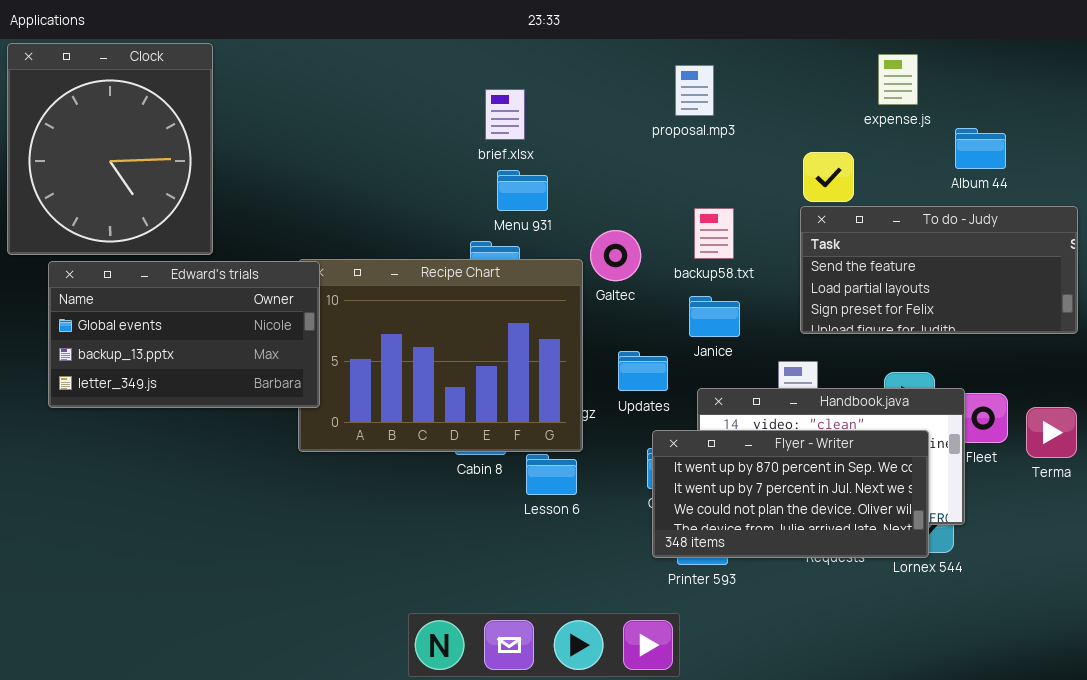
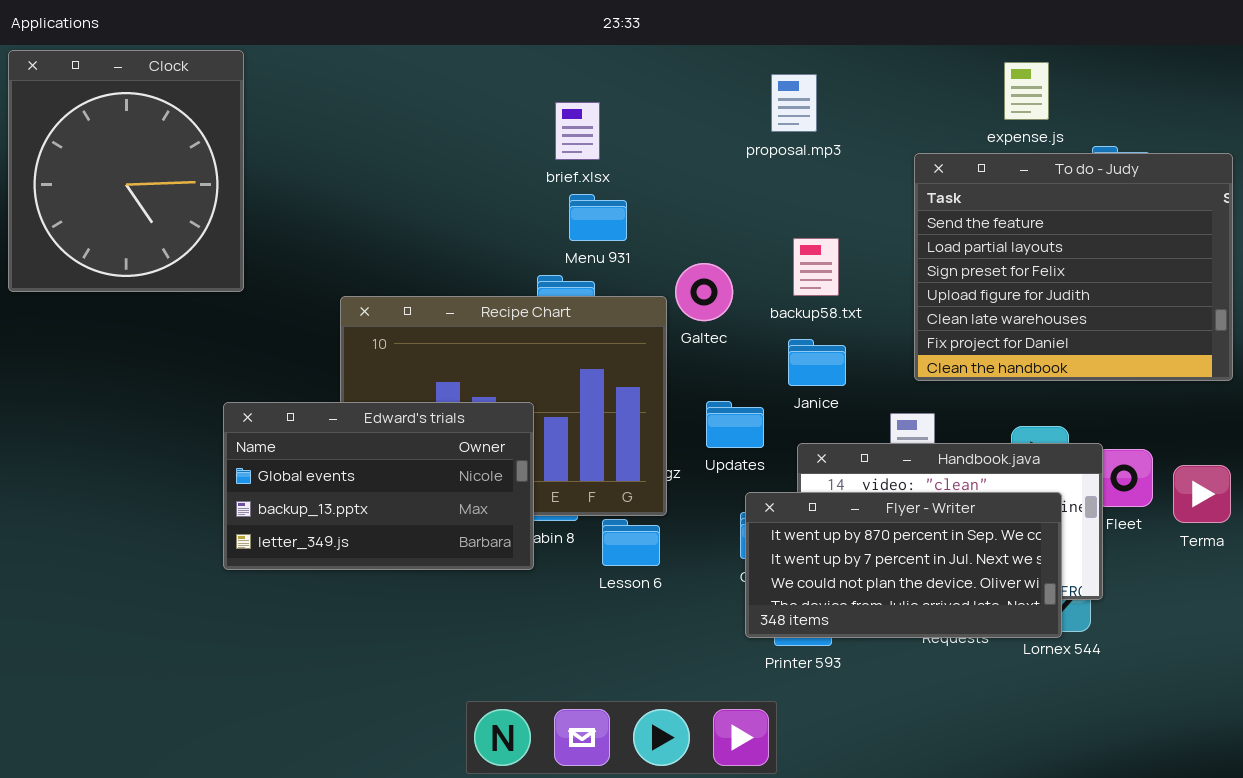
To do - Judy: [800,206,1078,334] -> [914,153,1233,381], resized
Edward's trials: [48,261,320,408] -> [223,402,534,570], moved

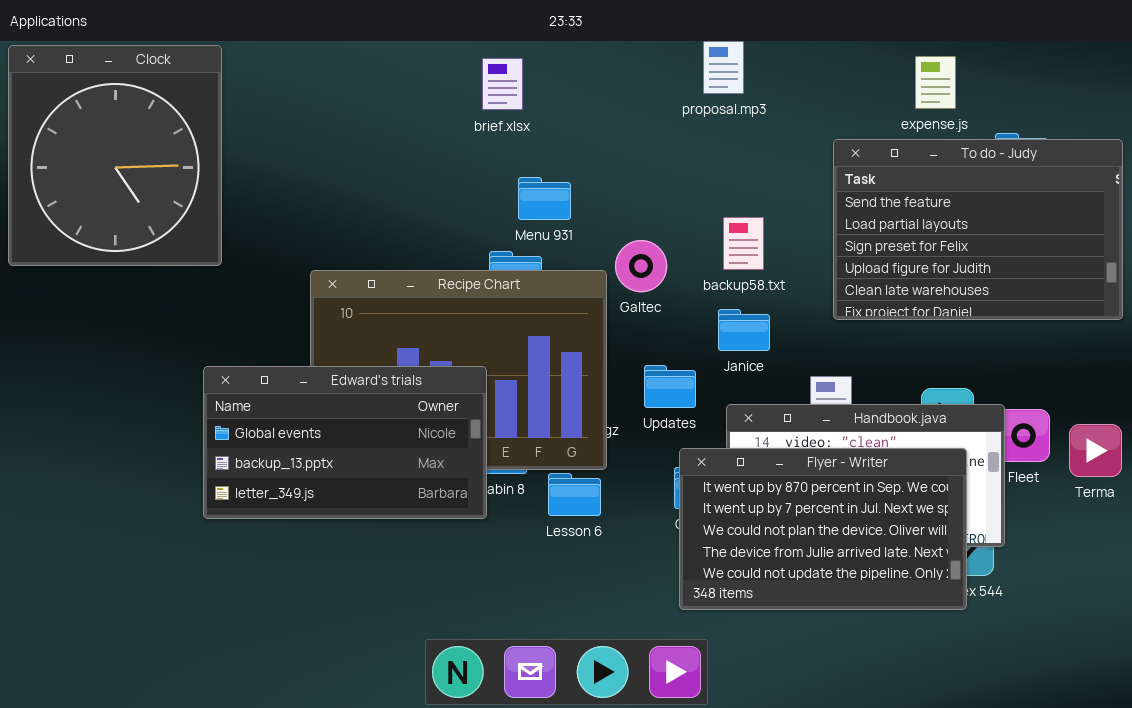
proposal.mp3: [771,74,817,132] -> [703,41,744,94], moved
brief.xlsx: [555,102,600,160] -> [482,58,523,110], moved
To do - Judy: [914,153,1233,381] -> [833,139,1123,320], resized
Flyer - Writer: [745,492,1062,638] -> [679,448,967,610], resized

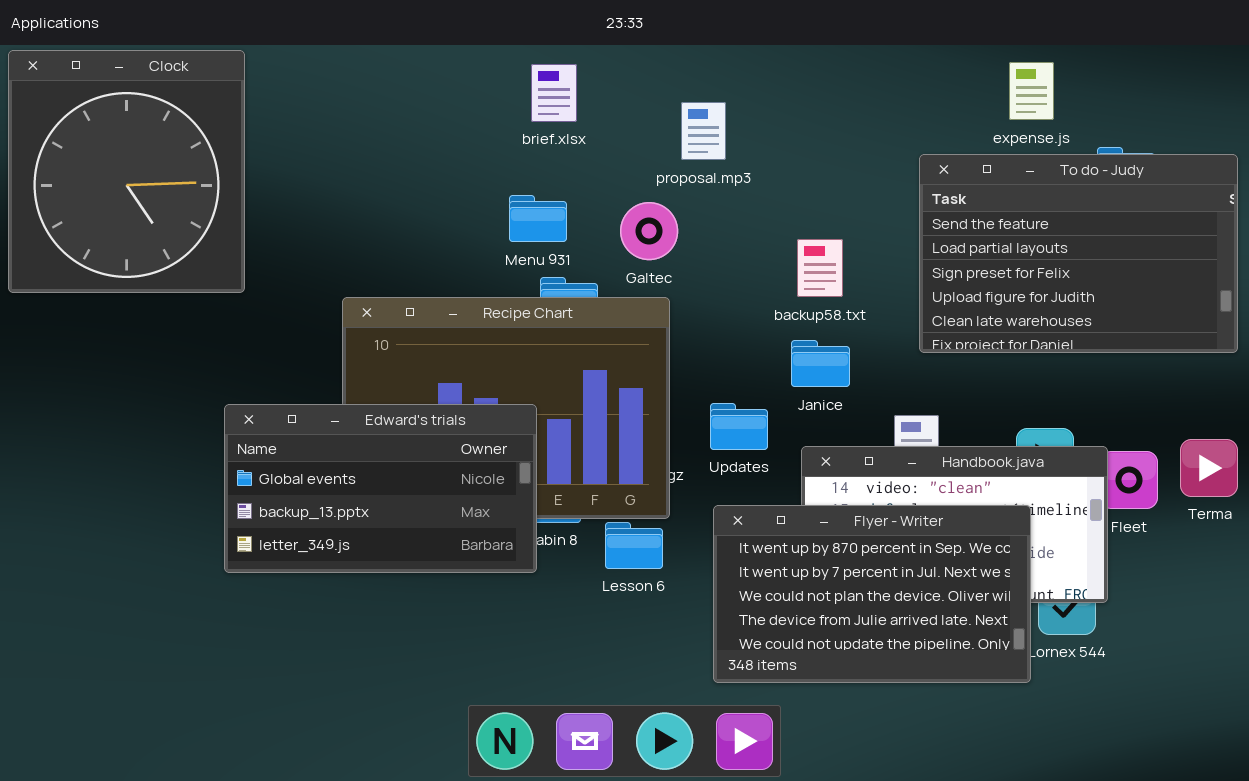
proposal.mp3: [703,41,744,94] -> [681,102,726,160], moved
Menu 931: [518,177,571,220] -> [509,195,567,242], moved
Galtec: [615,240,667,292] -> [620,202,678,260], moved
Terma: [1069,424,1122,477] -> [1180,439,1238,497], moved
Flyer - Writer: [679,448,967,610] -> [713,505,1031,683], moved

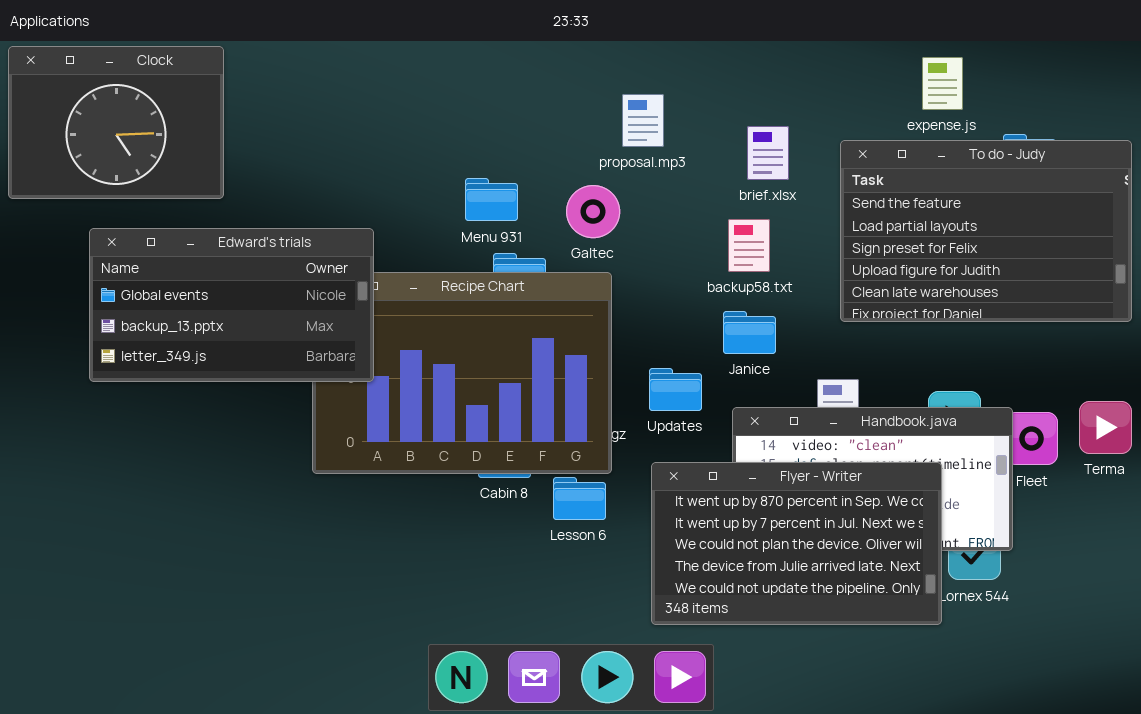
Clock: [8,50,245,293] -> [8,46,224,199], resized
brief.xlsx: [531,64,577,122] -> [747,126,789,180], moved
Edward's trials: [224,404,537,573] -> [89,228,374,382], moved

